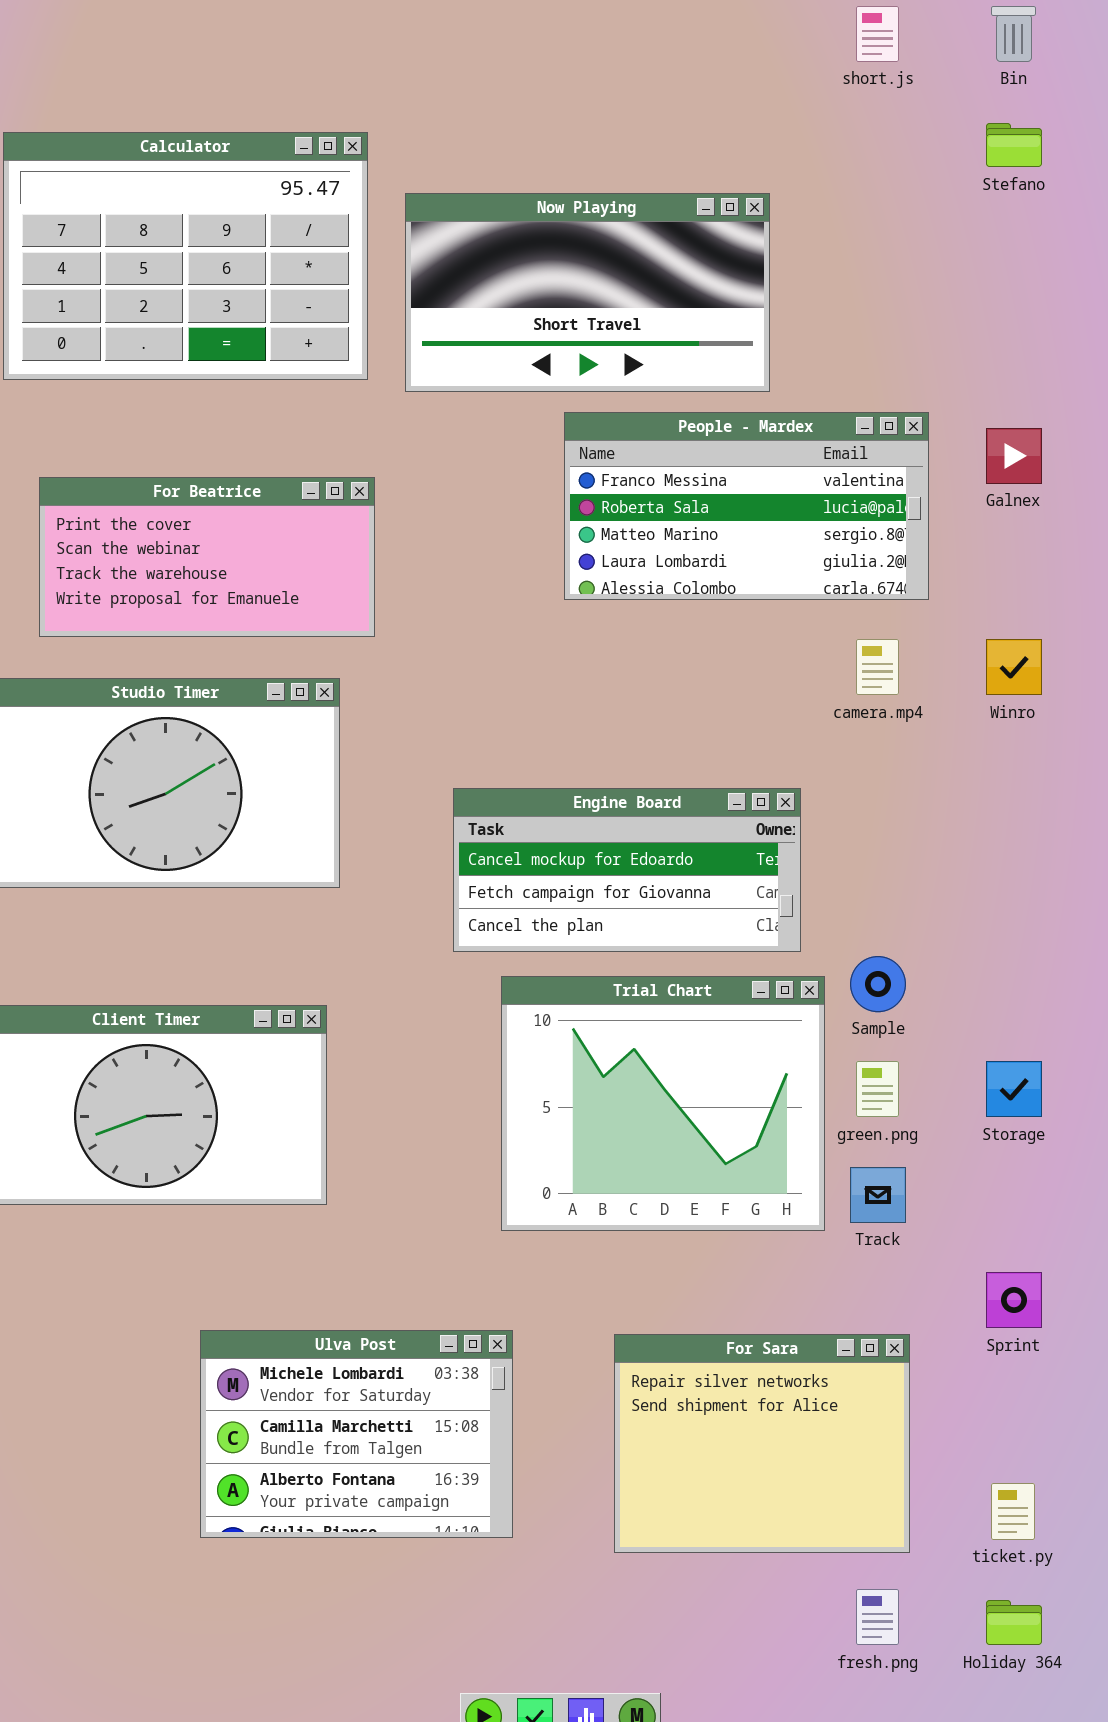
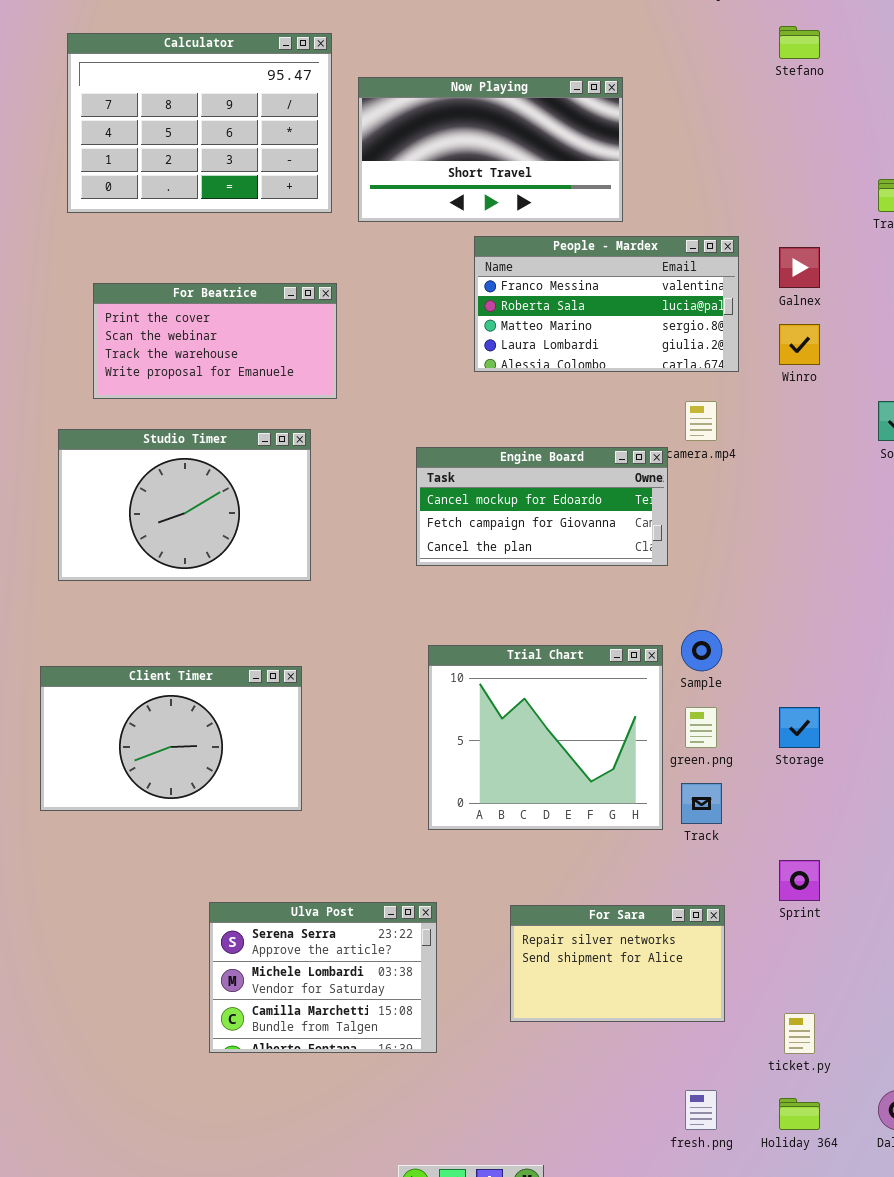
Winro: [986,639,1042,695] -> [779,324,820,365], moved
Engine Board: [453,788,801,952] -> [416,447,668,566], moved
Ulva Post: [200,1330,513,1538] -> [209,902,437,1053], scrolled up 1 row
For Sara: [614,1334,910,1553] -> [510,905,725,1022], resized

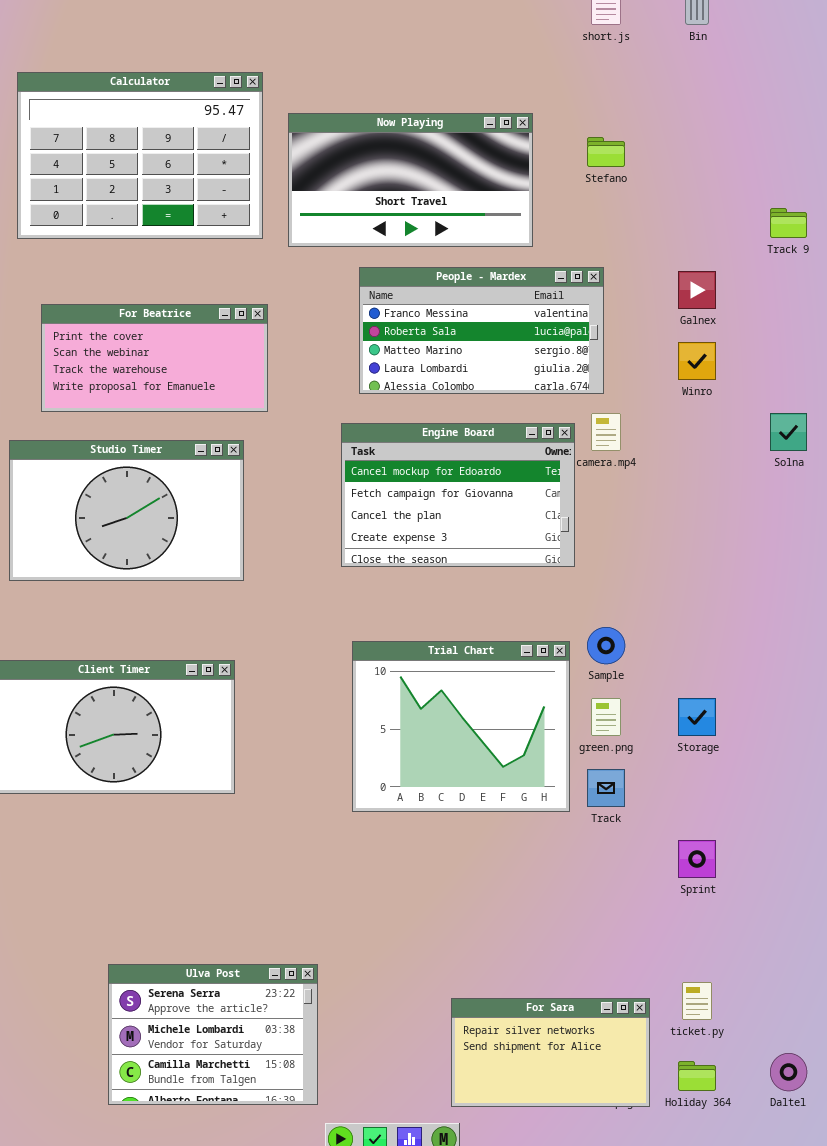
Stefano: [779,26,820,59] -> [587,137,625,167], moved
People - Mardex: [474,236,739,372] -> [359,267,604,394], moved
Engine Board: [416,447,668,566] -> [341,423,575,567], resized
Ulva Post: [209,902,437,1053] -> [108,964,318,1105], moved
For Sara: [510,905,725,1022] -> [451,998,650,1107], moved

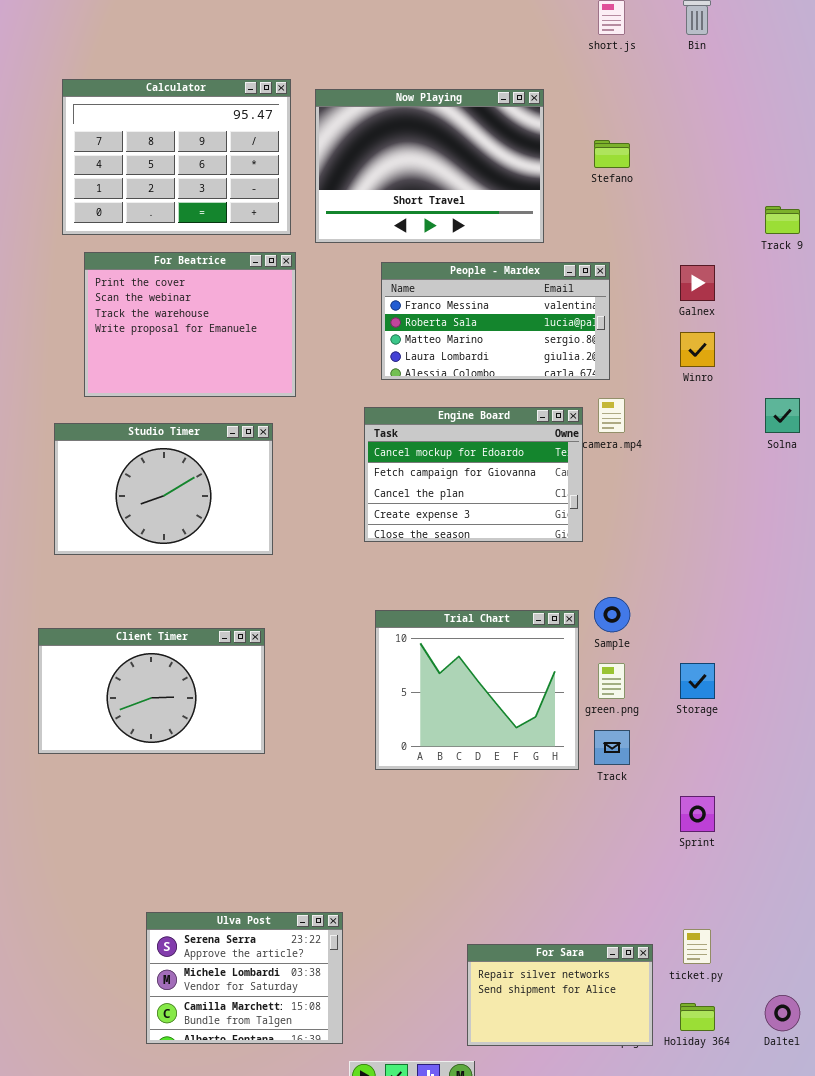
Now Playing: [288,113,533,247] -> [315,89,544,243], resized
For Beatrice: [41,304,268,412] -> [84,252,296,397], resized

